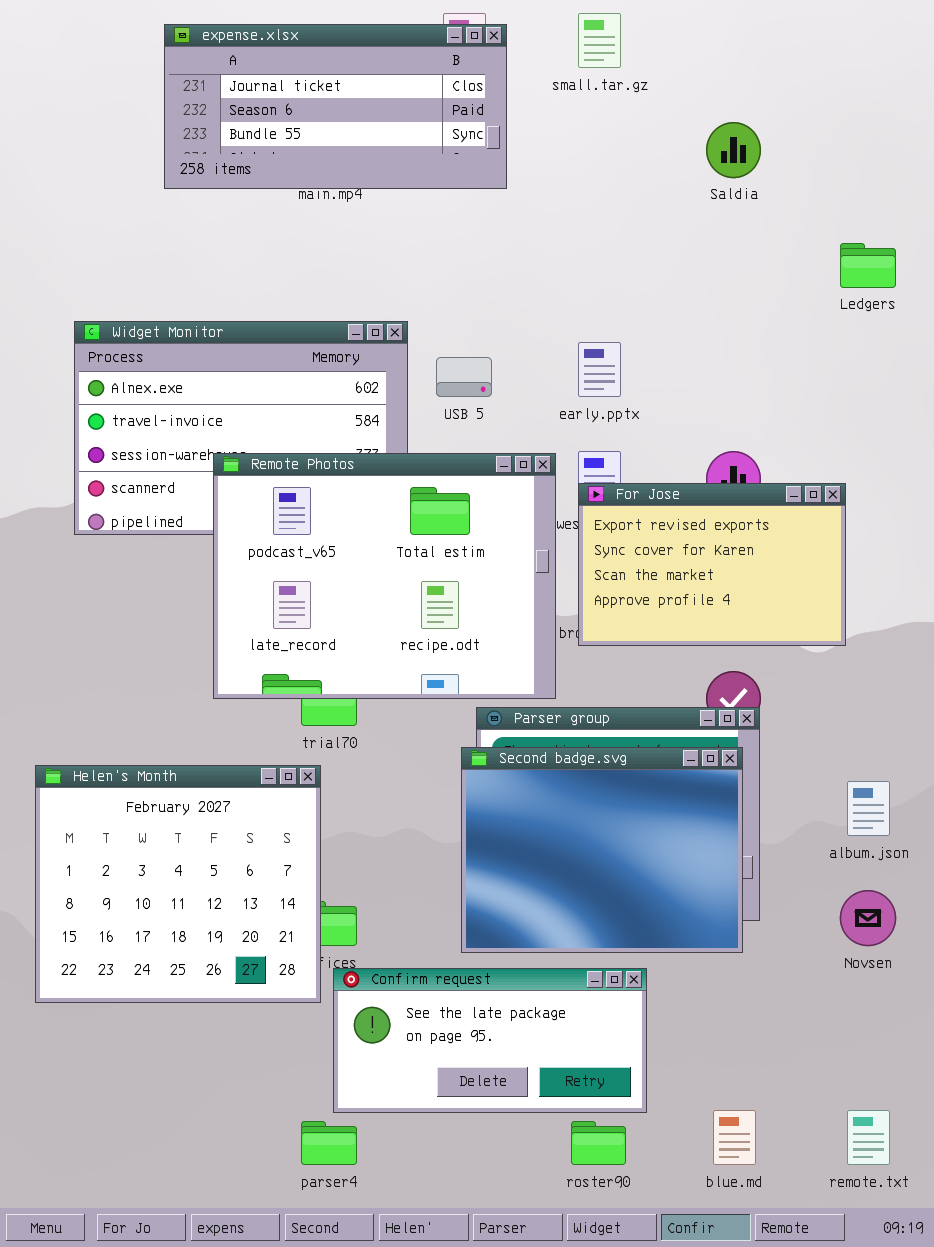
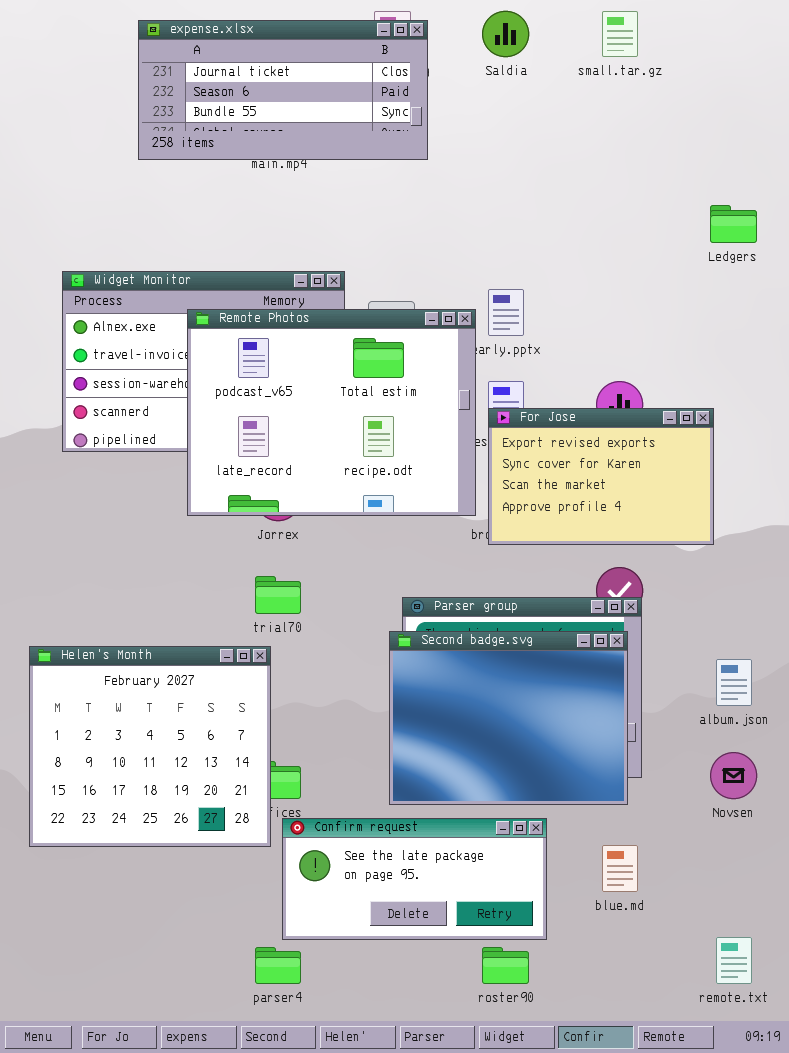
small.tar.gz: [578,13,621,68] -> [602,11,638,57], moved
Saldia: [706,122,761,178] -> [482,11,529,57], moved
Remote Photos: [213,453,556,699] -> [187,309,476,516], moved
blue.md: [713,1110,756,1165] -> [602,845,638,892], moved

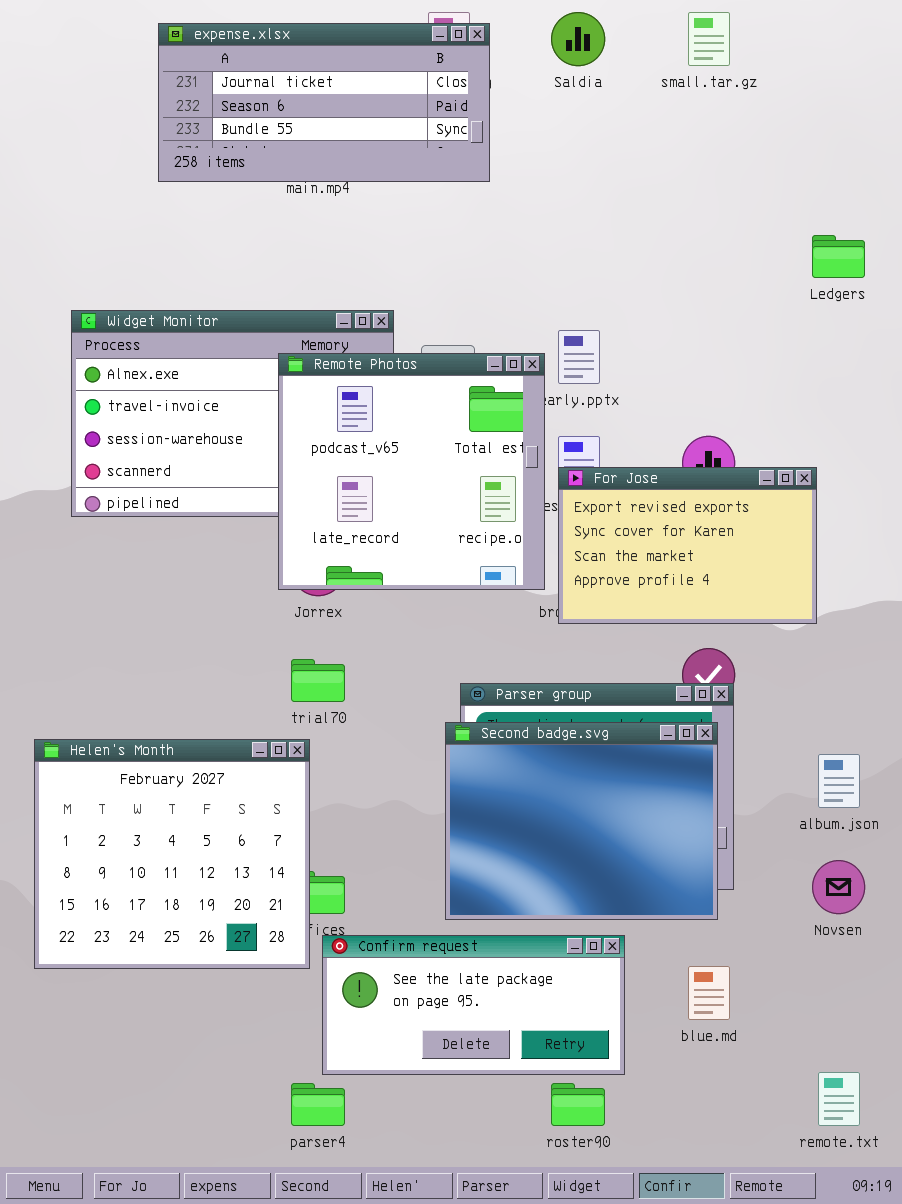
Remote Photos: [187,309,476,516] -> [278,353,545,590], resized

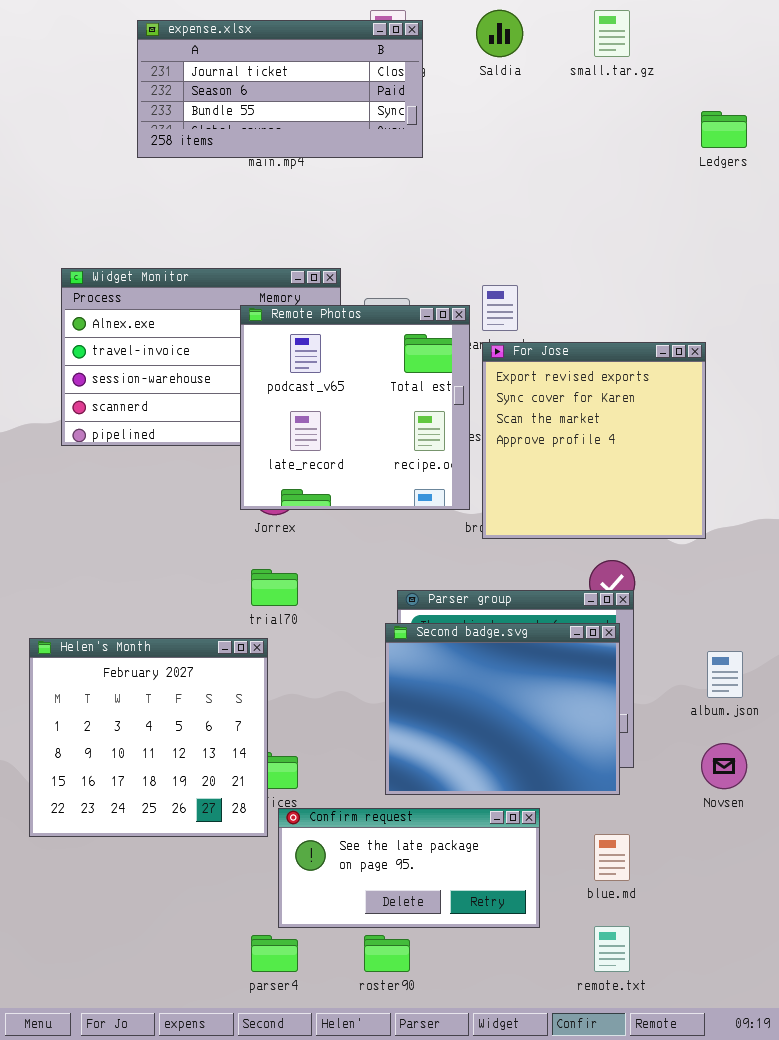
Ledgers: [812,235,865,278] -> [701,111,747,148], moved
For Jose: [558,467,817,624] -> [482,342,706,539], resized
remote.txt: [818,1072,860,1126] -> [594,926,630,972], moved
roster90: [551,1083,605,1126] -> [364,935,410,972], moved

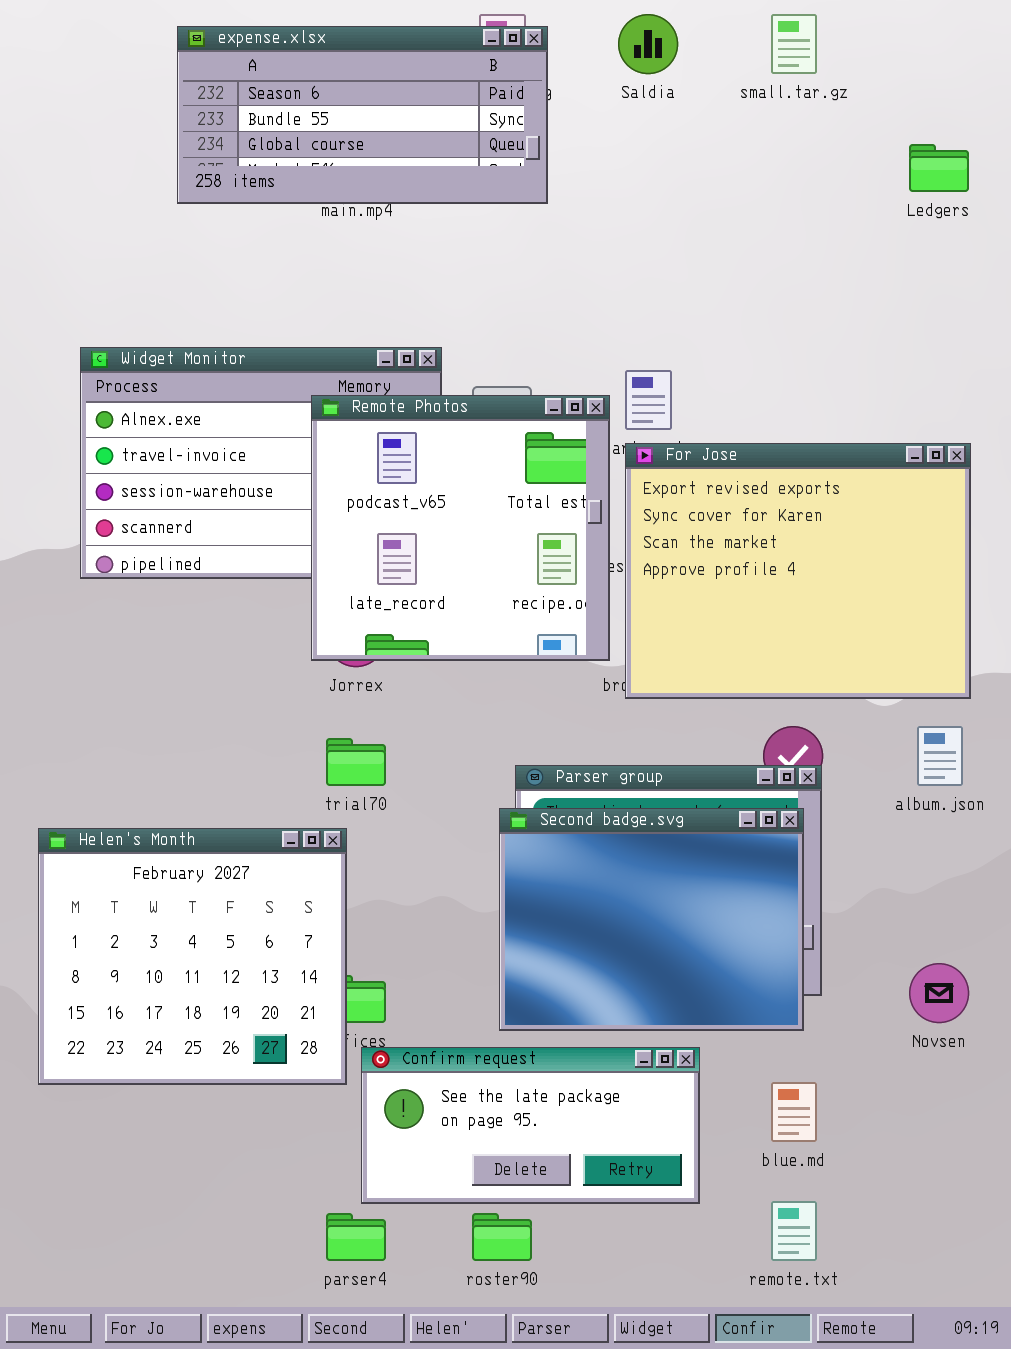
expense.xlsx: [137,20,423,158] -> [177,26,548,204], scrolled down 1 row
For Jose: [482,342,706,539] -> [625,443,971,699], resized
album.json: [707,651,743,698] -> [917,726,963,786], moved

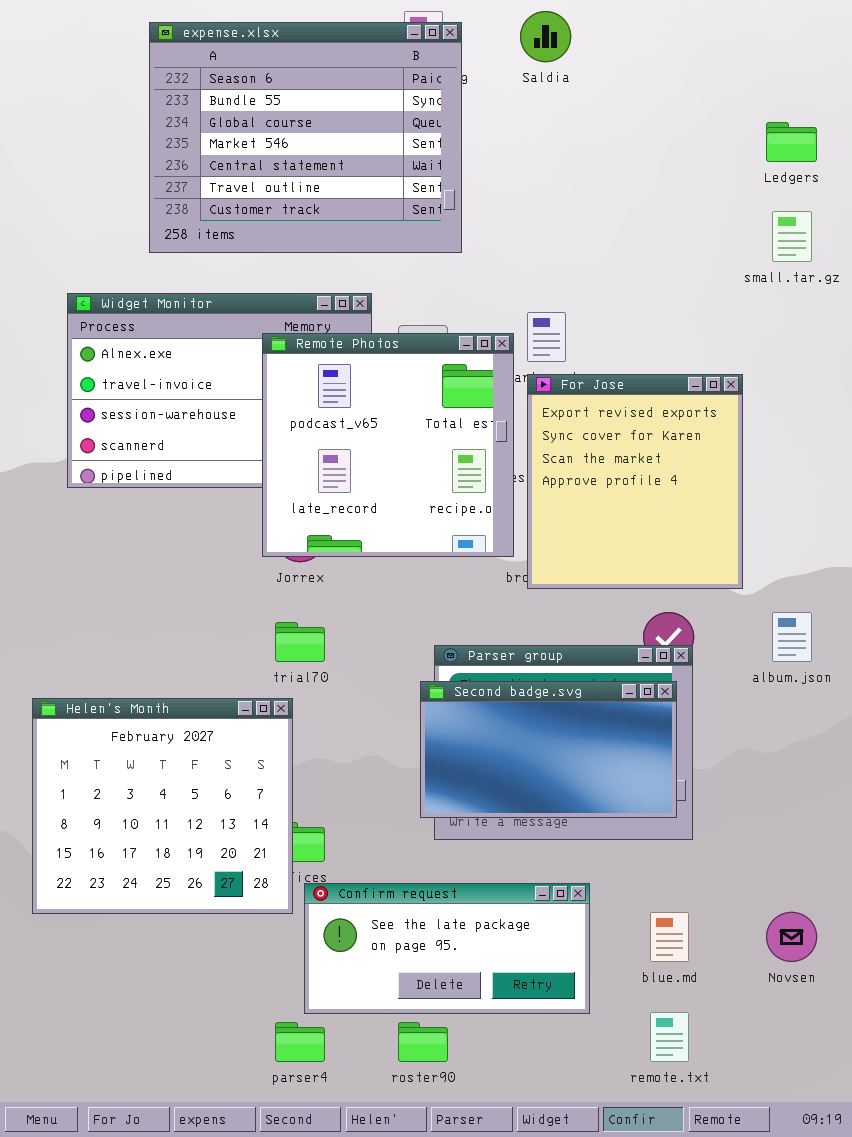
small.tar.gz: [771,14,817,74] -> [772,211,812,262], moved
expense.xlsx: [177,26,548,204] -> [149,22,462,253], resized
For Jose: [625,443,971,699] -> [527,374,743,589], resized
Second badge.svg: [499,808,804,1031] -> [420,681,677,818], resized
Novsen: [909,963,969,1023] -> [766,912,817,962], moved

